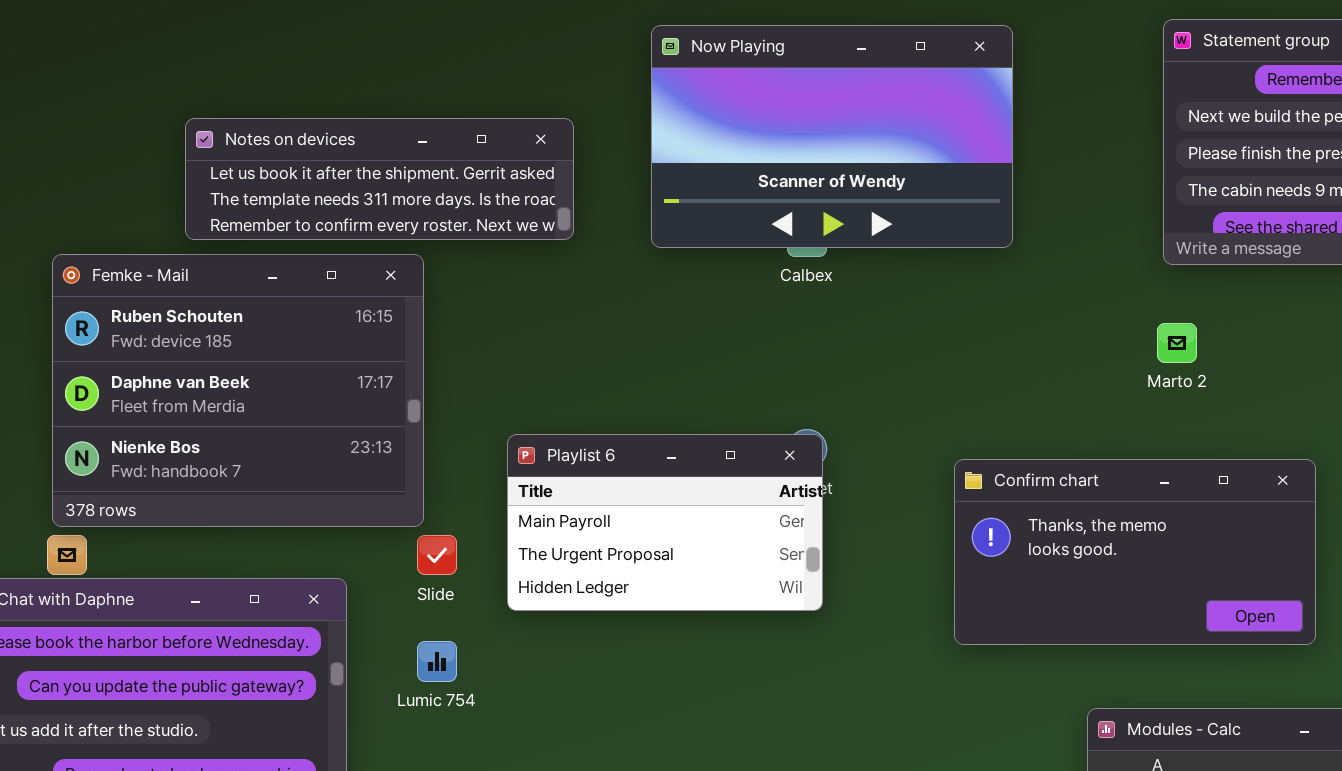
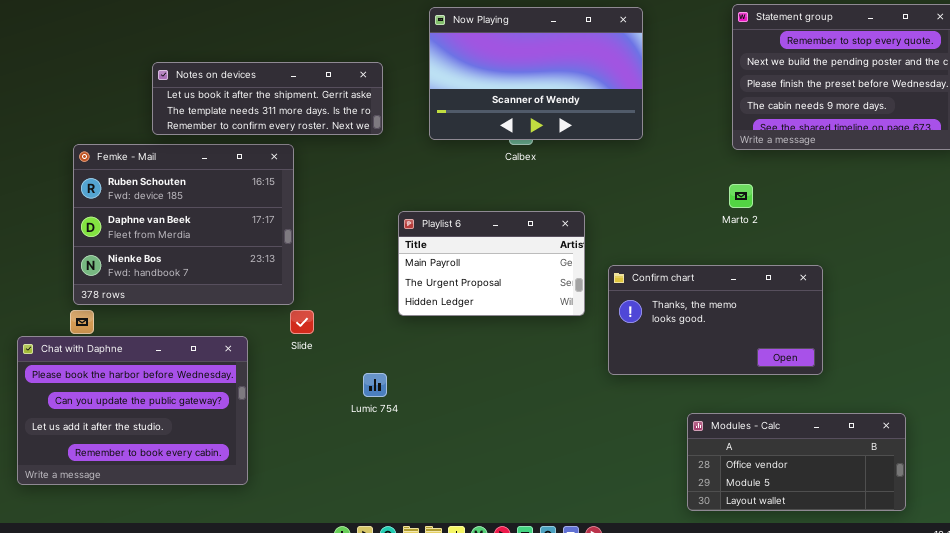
Playlist 6: [507,434,823,611] -> [398,211,585,316], moved
Lumic 754: [417,641,457,682] -> [363,373,387,397], moved

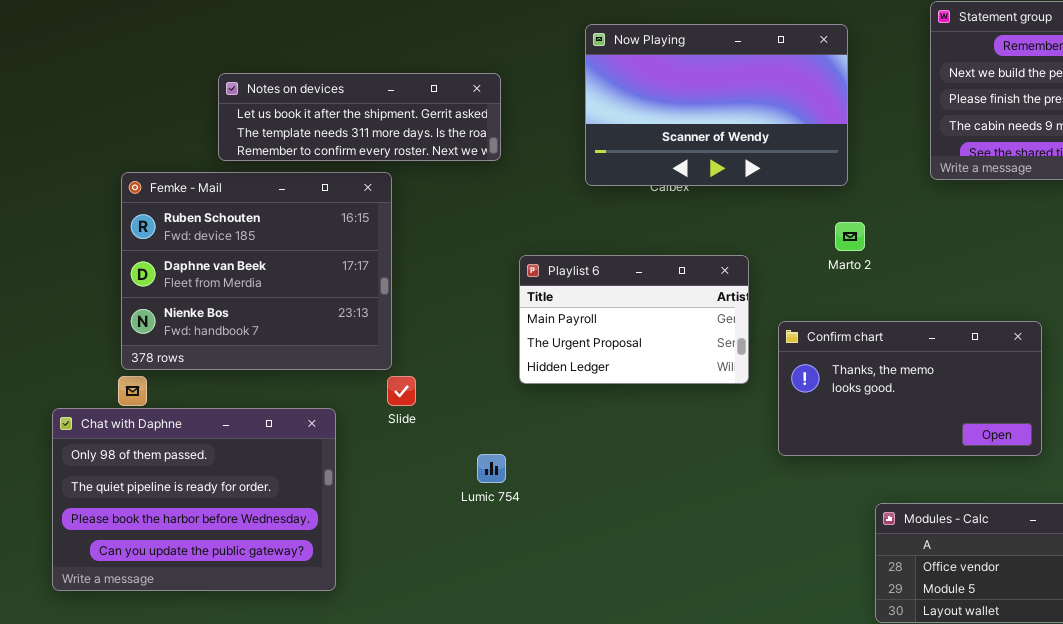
Now Playing: [429,7,643,140] -> [585,24,848,186], moved
Marto 2: [729,184,753,208] -> [835,222,865,251], moved
Chat with Daphne: [17,336,248,485] -> [52,408,336,591], scrolled up 2 rows

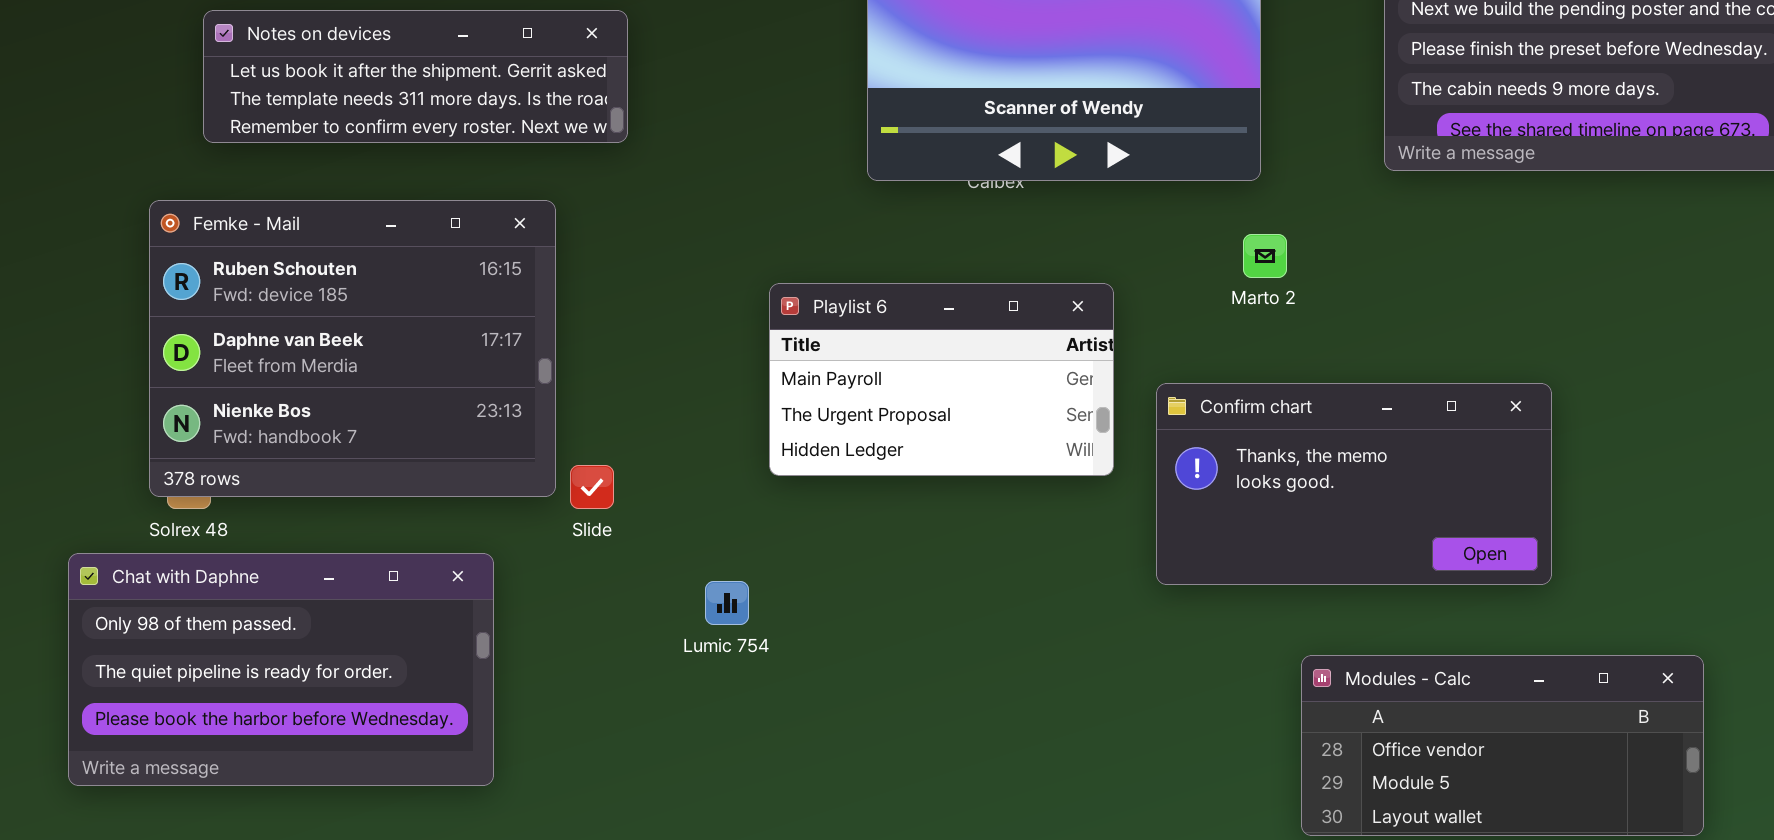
Notes on devices: [218,73,501,161] -> [203,10,628,143], moved
Femke - Mail: [121,172,392,370] -> [149,200,556,497], moved
Chat with Daphne: [52,408,336,591] -> [68,553,494,786], resized

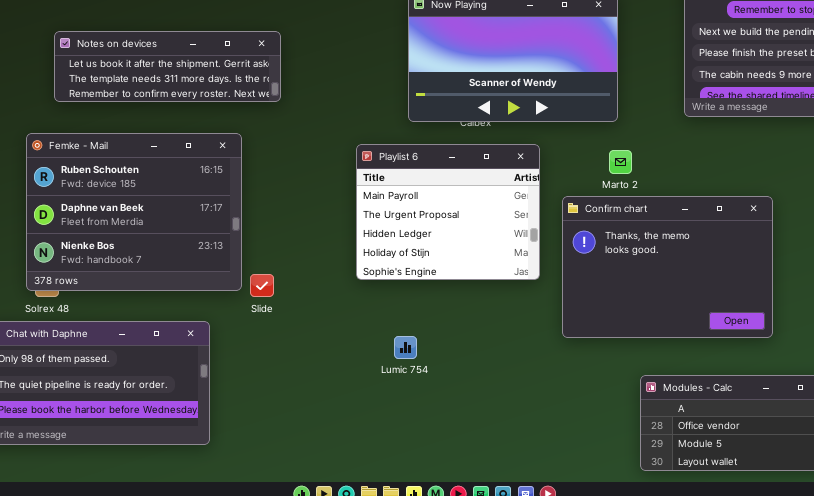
Playlist 6: [769,283,1114,476] -> [356,144,540,280], resized
Confirm chart: [1156,383,1552,585] -> [562,196,773,338], resized
Lumic 754: [705,581,749,625] -> [394,336,417,359], moved

